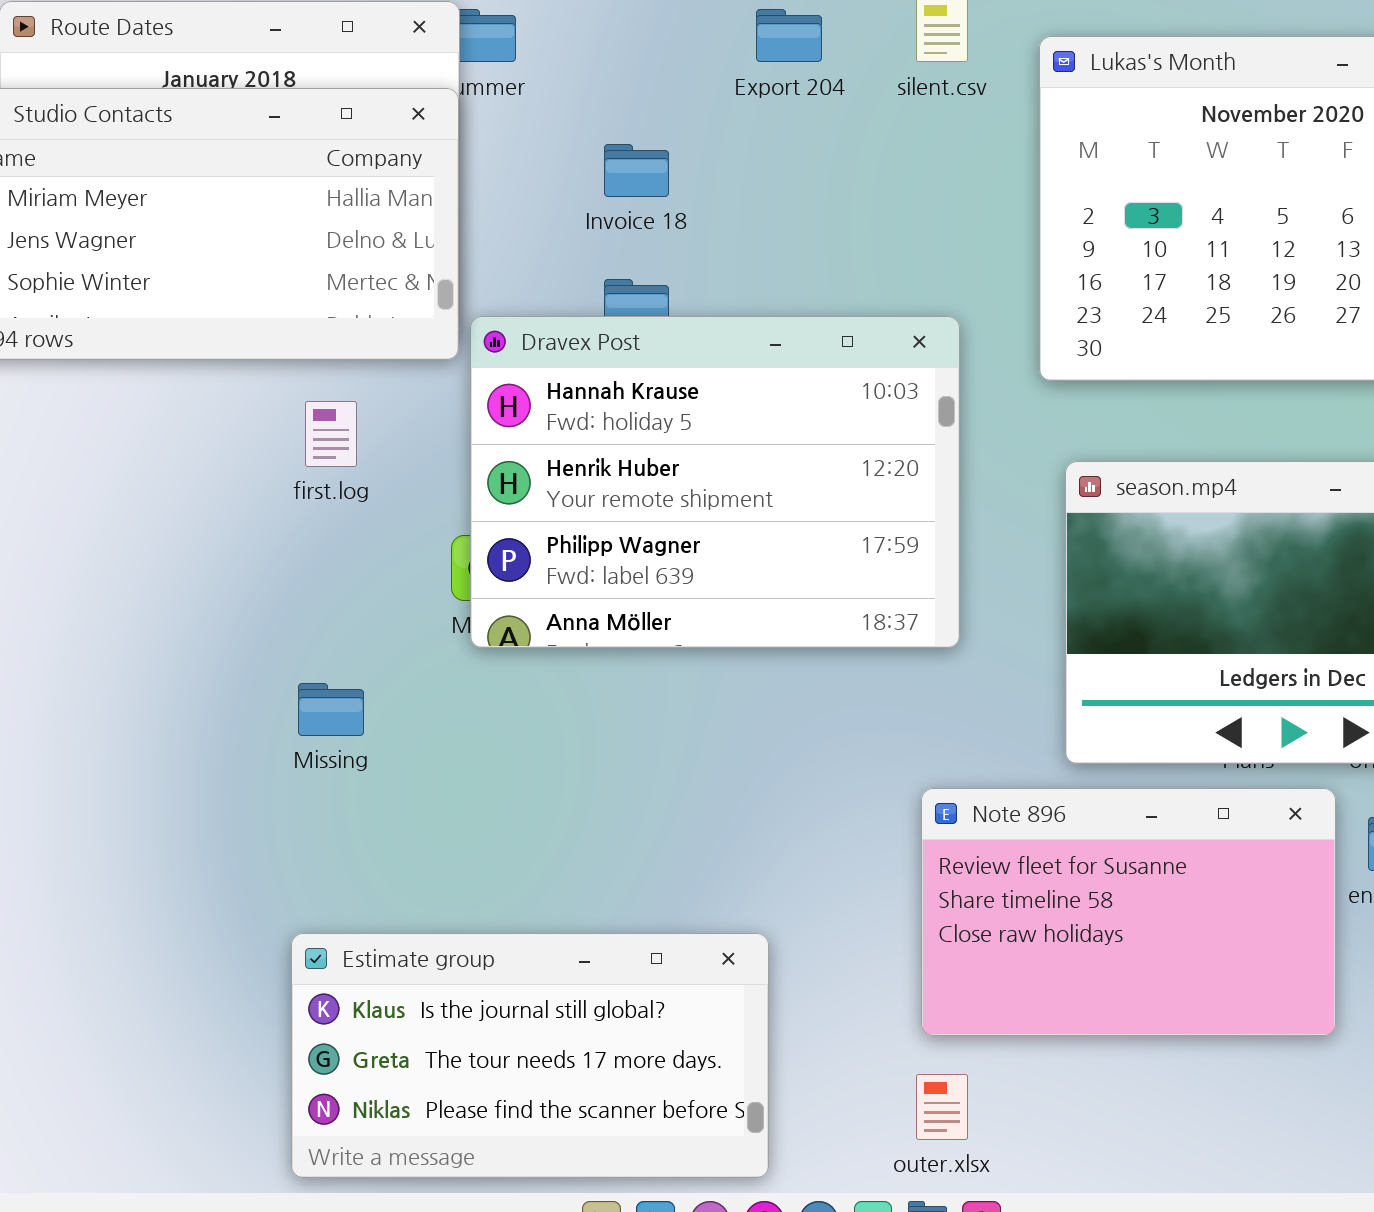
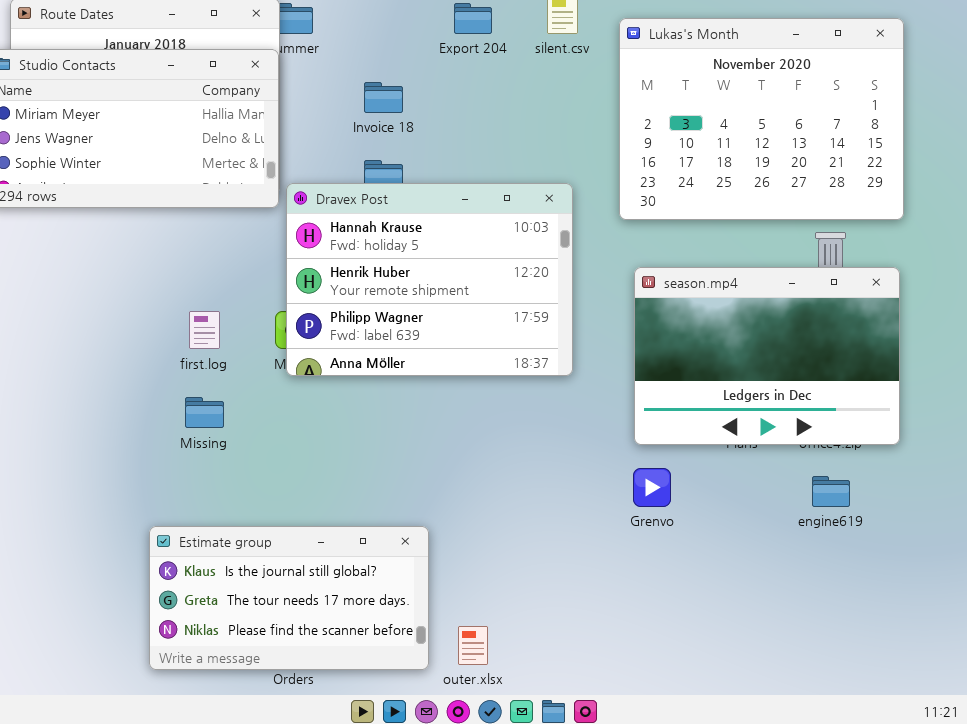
first.log: [305,401,357,467] -> [189,311,220,349], moved
Note 896: [921,788,1336,1036] -> none, closed
Estimate group: [291,933,769,1178] -> [149,526,429,670], moved
outer.xlsx: [916,1074,968,1140] -> [458,626,488,665], moved

